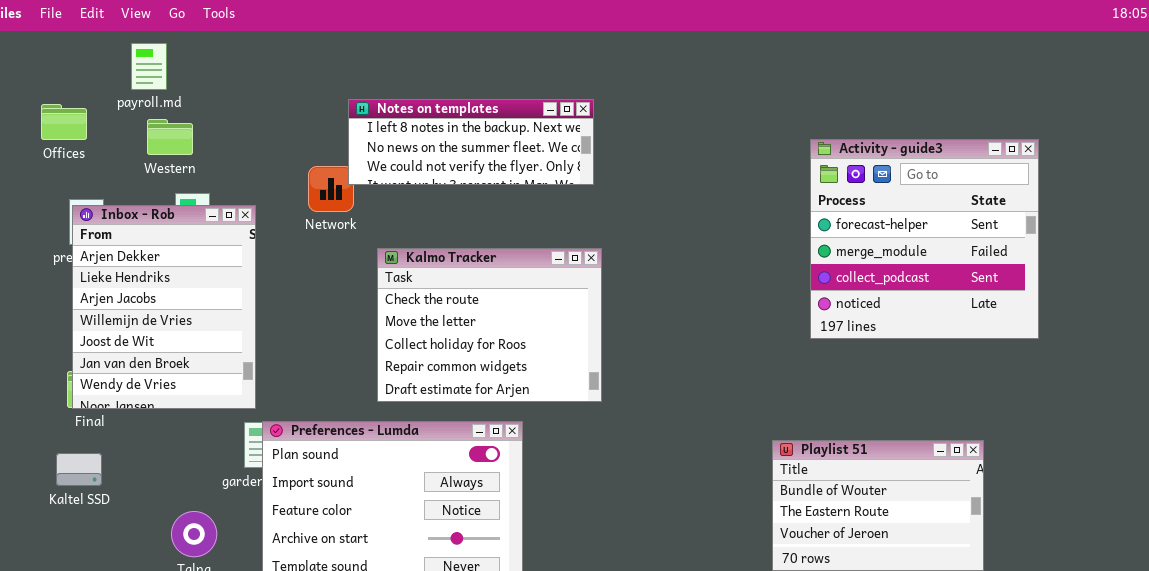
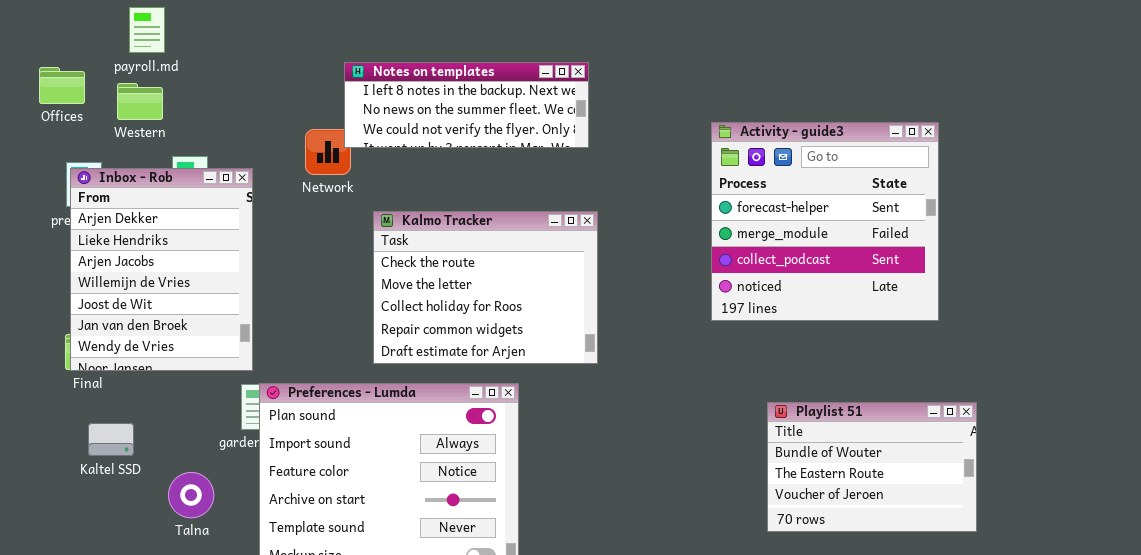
Western: [147,119,193,155] -> [117,83,163,120], moved
Activity - guide3: [810,139,1039,339] -> [711,122,939,321], moved
Kaltel SSD: [56,453,102,486] -> [88,423,134,456], moved

